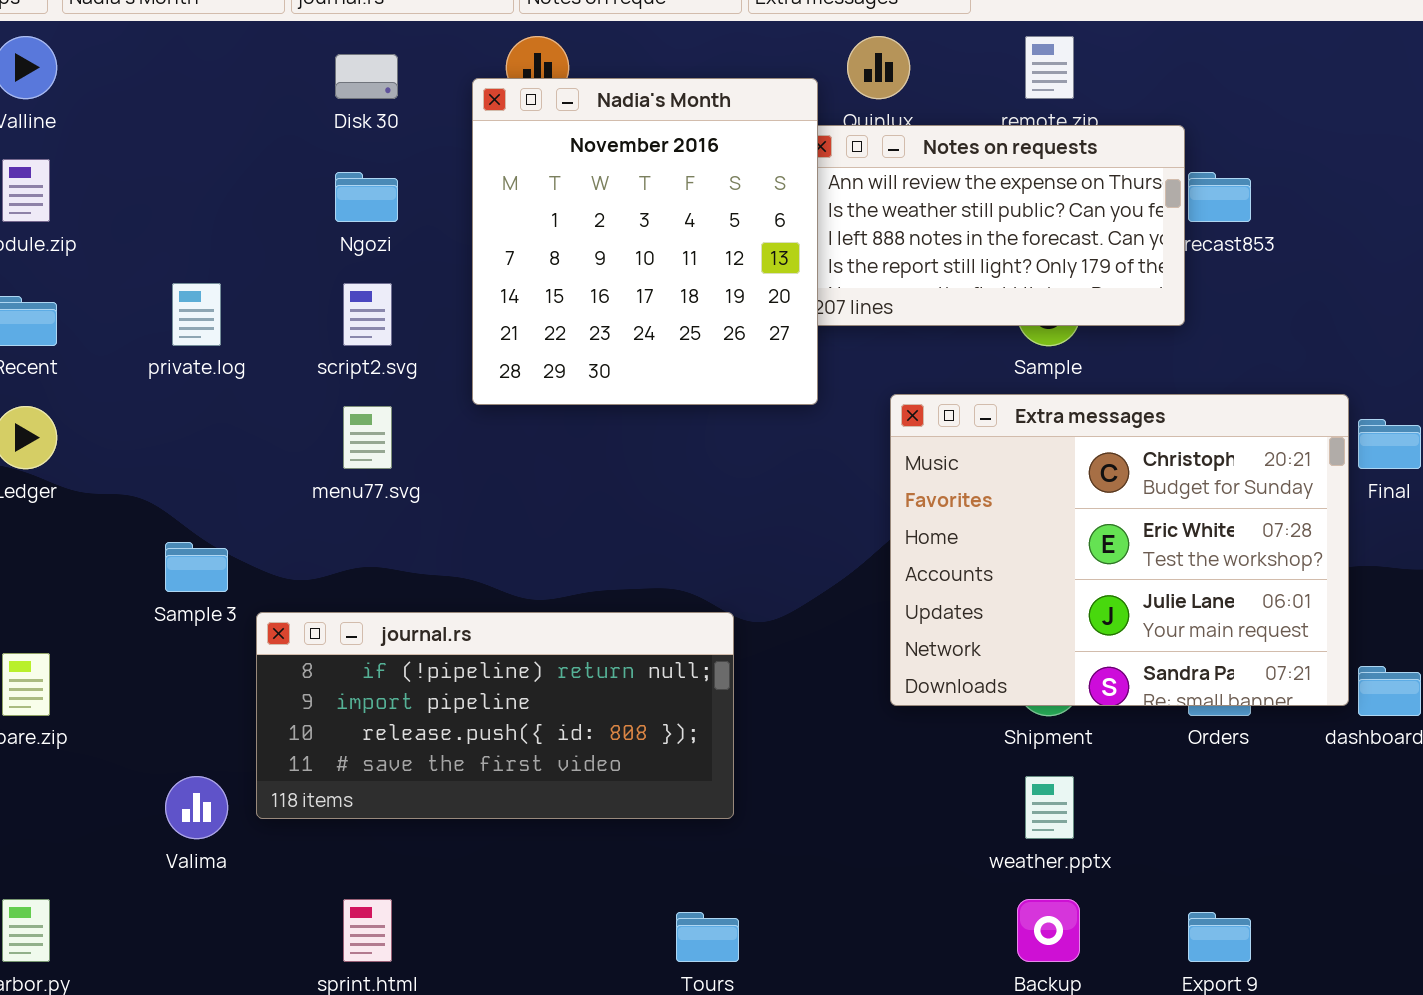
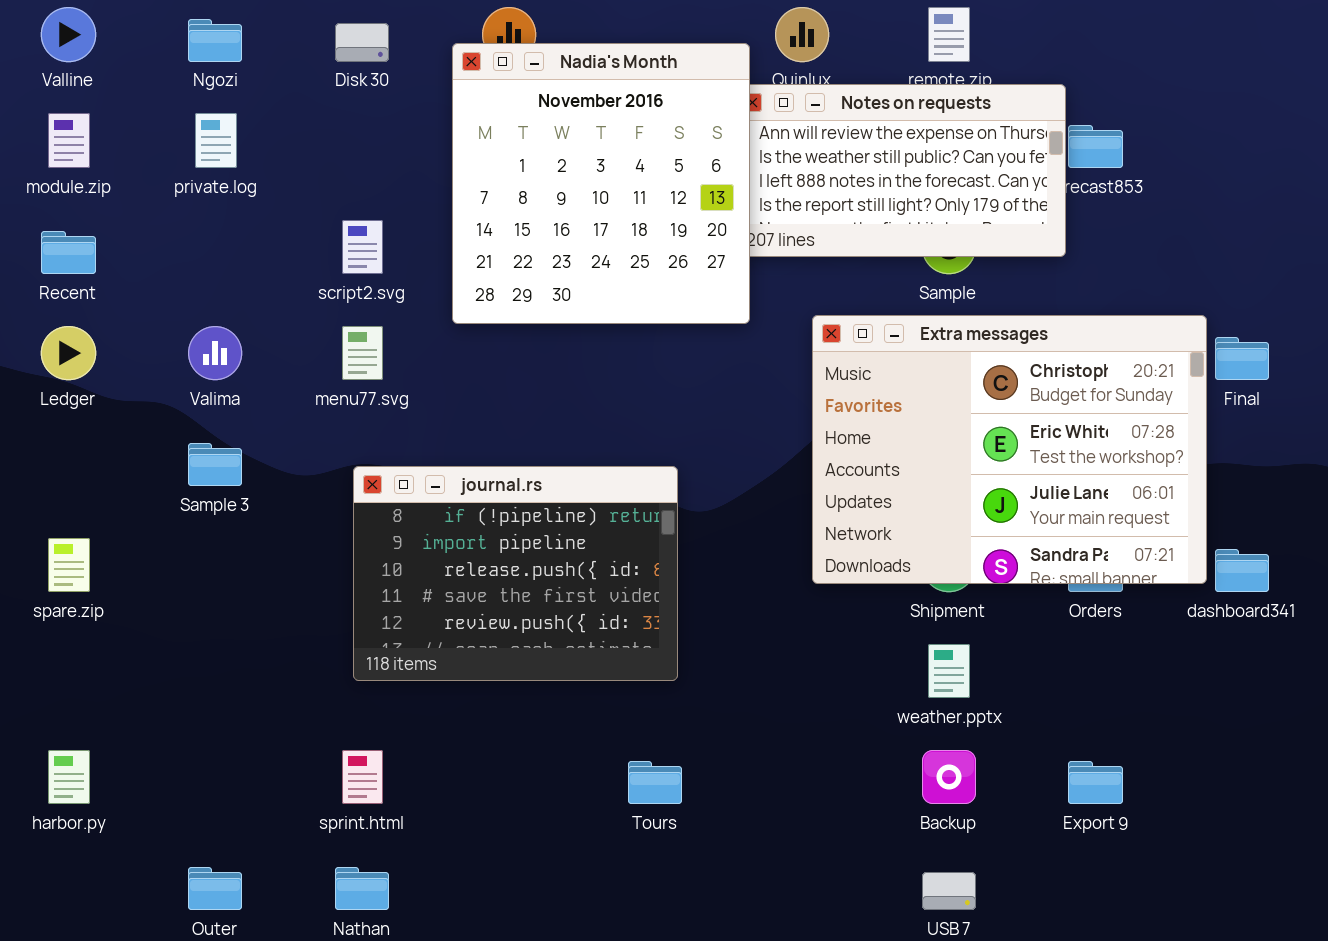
Ngozi: [335,172,398,222] -> [188,19,242,62], moved
private.log: [172,283,221,346] -> [195,113,237,168], moved
journal.rs: [256,612,734,819] -> [353,466,678,681], resized
Valima: [165,776,228,839] -> [188,326,242,380], moved

